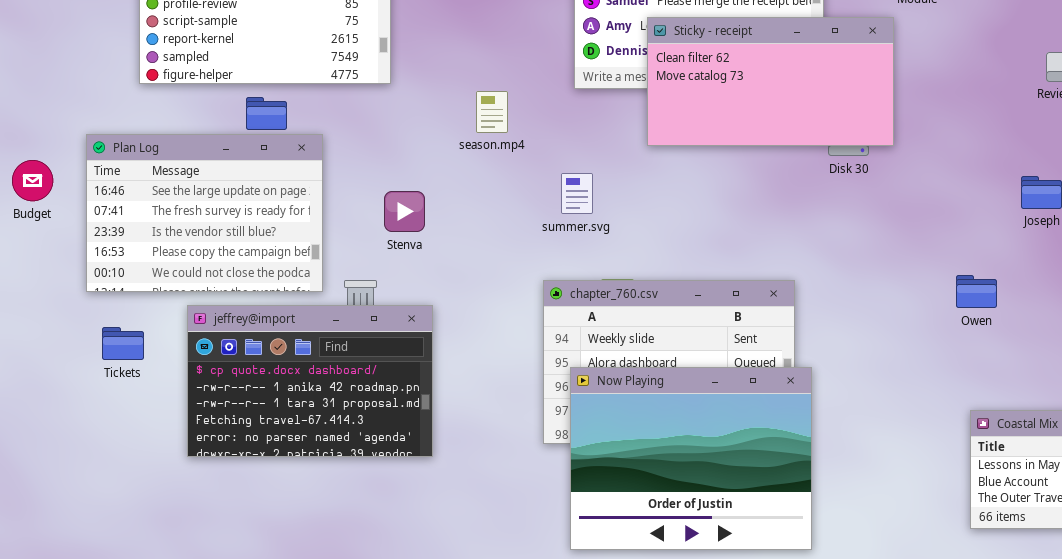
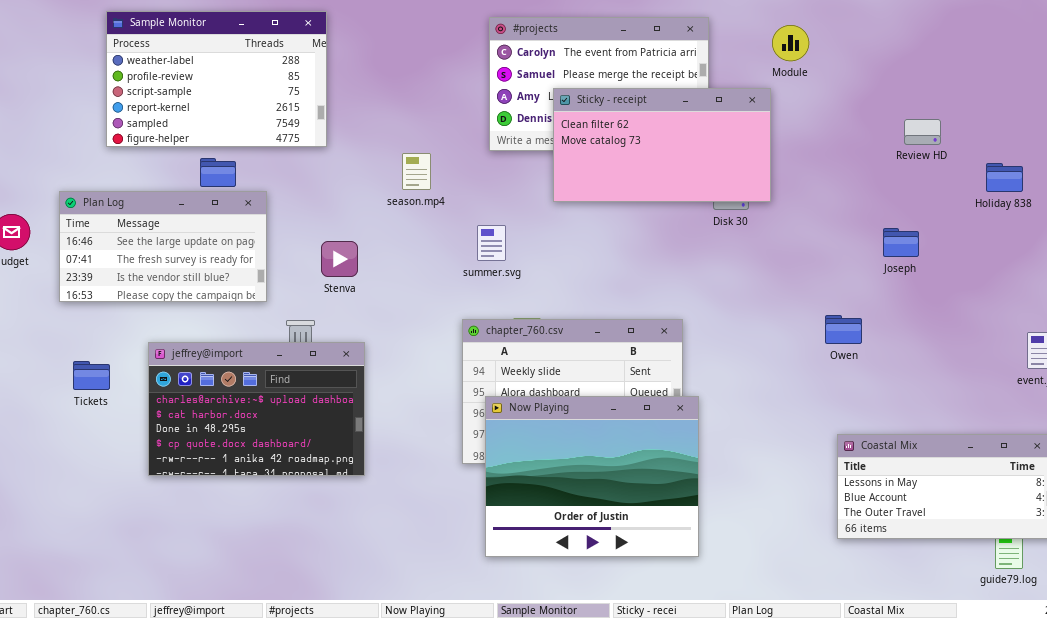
Plan Log: [86,134,323,292] -> [59,191,267,302], resized
jeffrey@import: [187,305,433,457] -> [148,342,365,476], scrolled up 3 rows

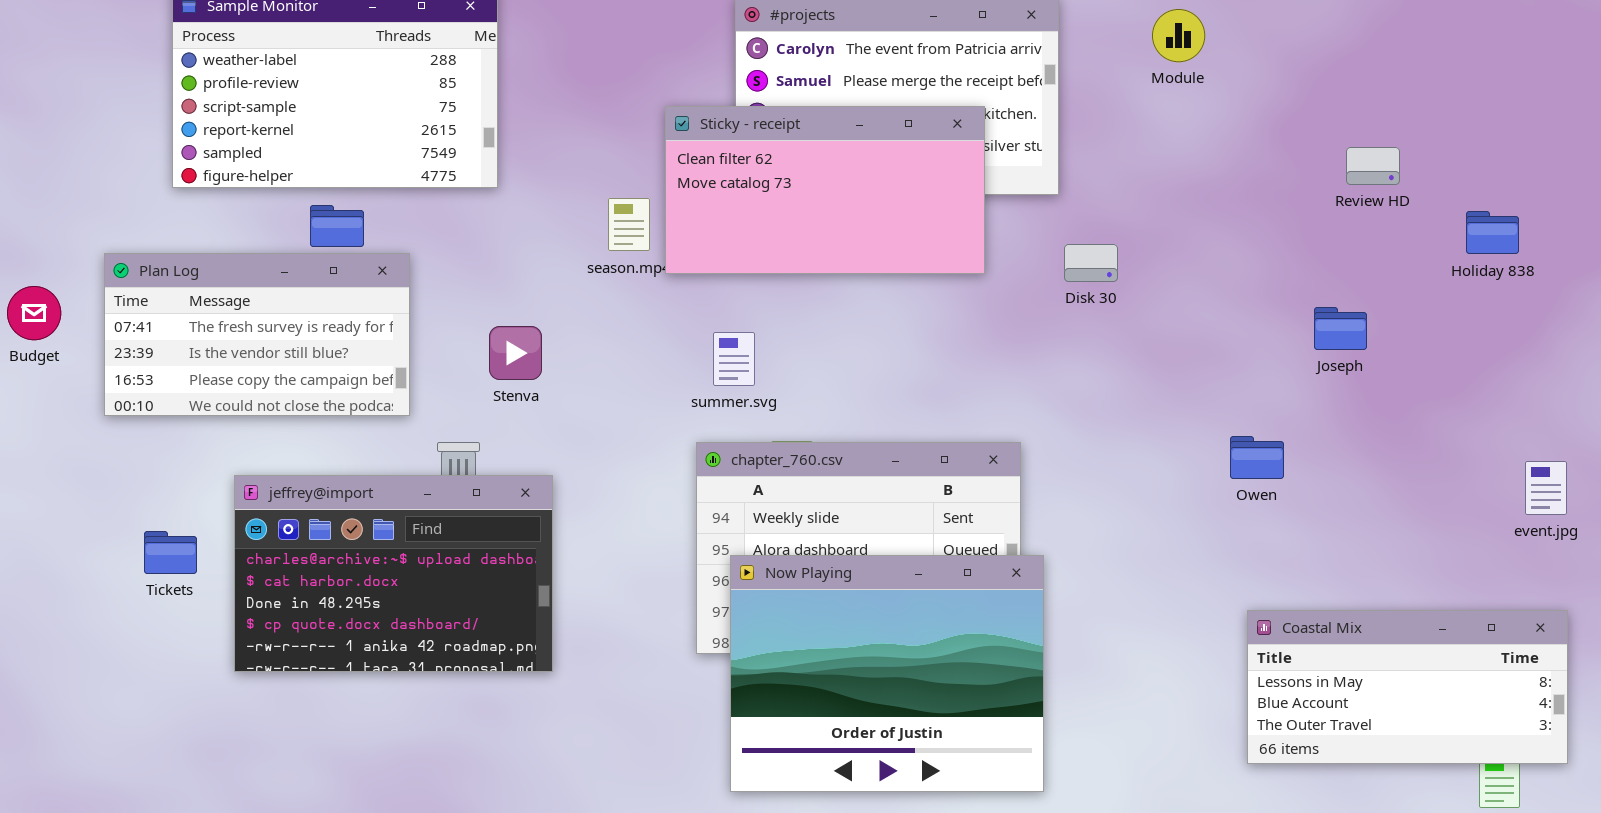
Sticky - receipt: [553,88,771,202] -> [665,106,985,274], moved
Plan Log: [59,191,267,302] -> [104,253,410,416], scrolled down 1 row
summer.svg: [477,225,506,261] -> [713,332,755,386], moved
Tickets: [73,361,110,390] -> [144,531,197,574], moved

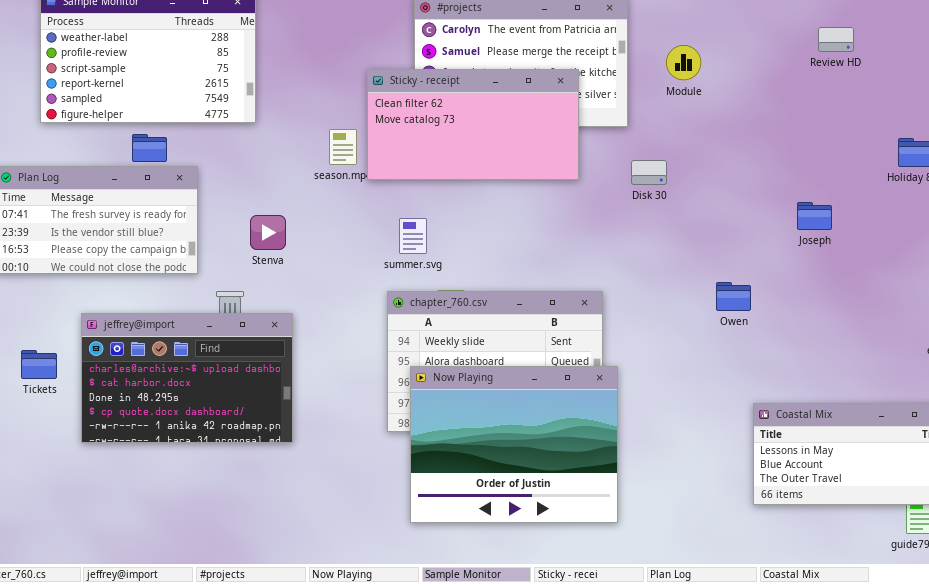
Module: [1152,9,1205,62] -> [666,45,701,80], moved
Review HD: [1346,147,1400,185] -> [818,27,854,52], moved
Owen: [1230,436,1284,479] -> [716,282,751,311], moved

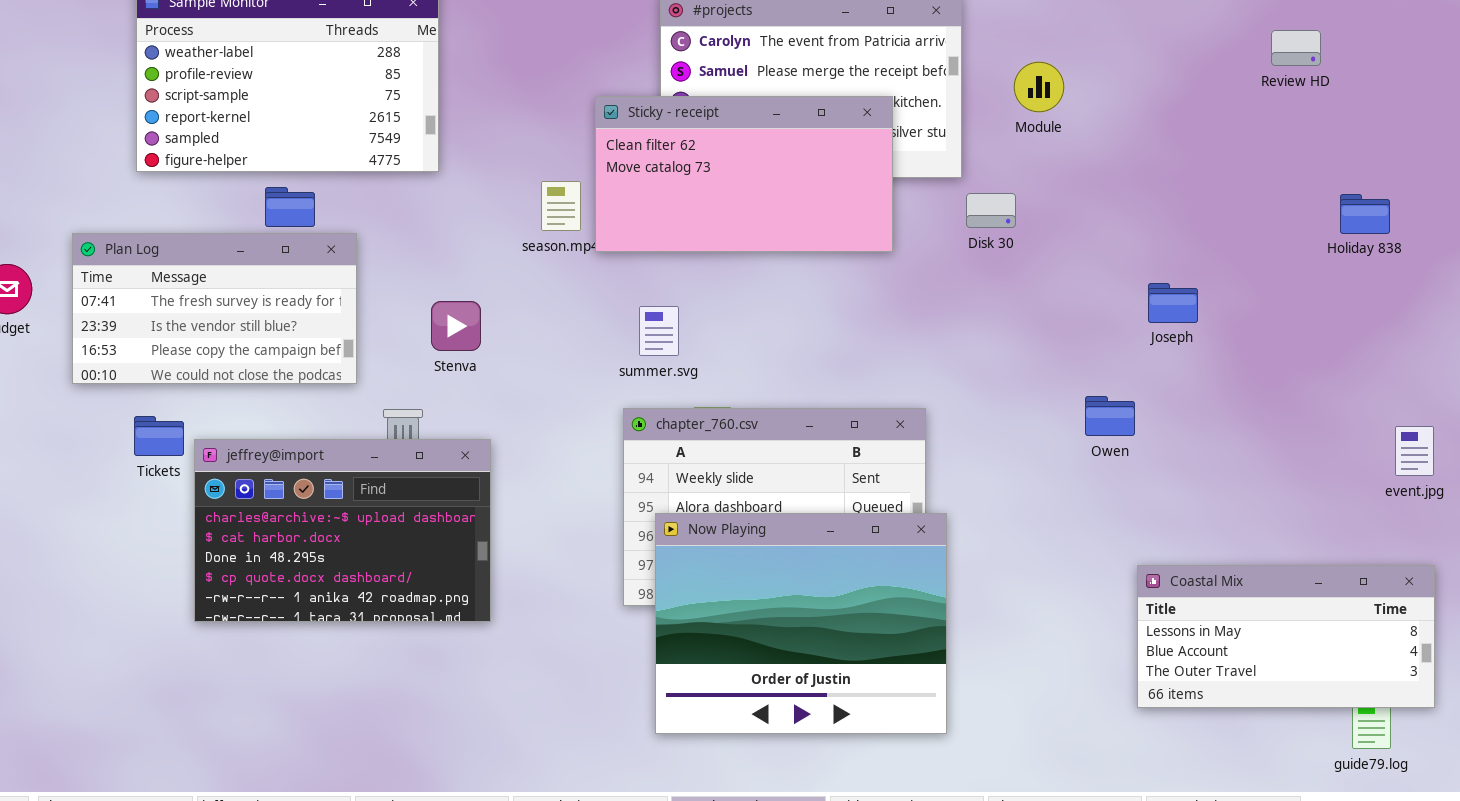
Review HD: [818,27,854,52] -> [1271,30,1321,66], moved
Disk 30: [631,160,667,185] -> [966,193,1016,228], moved
Joseph: [797,202,832,230] -> [1148,283,1198,323], moved
Tickets: [21,350,57,379] -> [134,416,184,456], moved

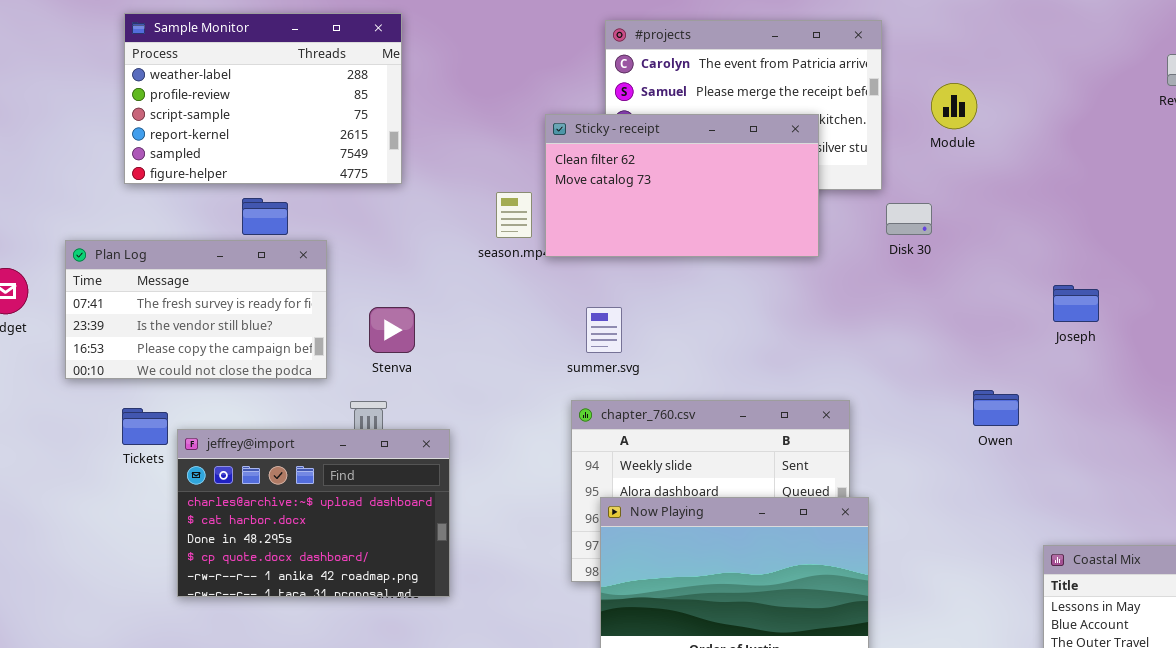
Stenva: [431,301,481,351] -> [369,307,415,353], moved
Owen: [1085,396,1135,436] -> [973,390,1019,426], moved

